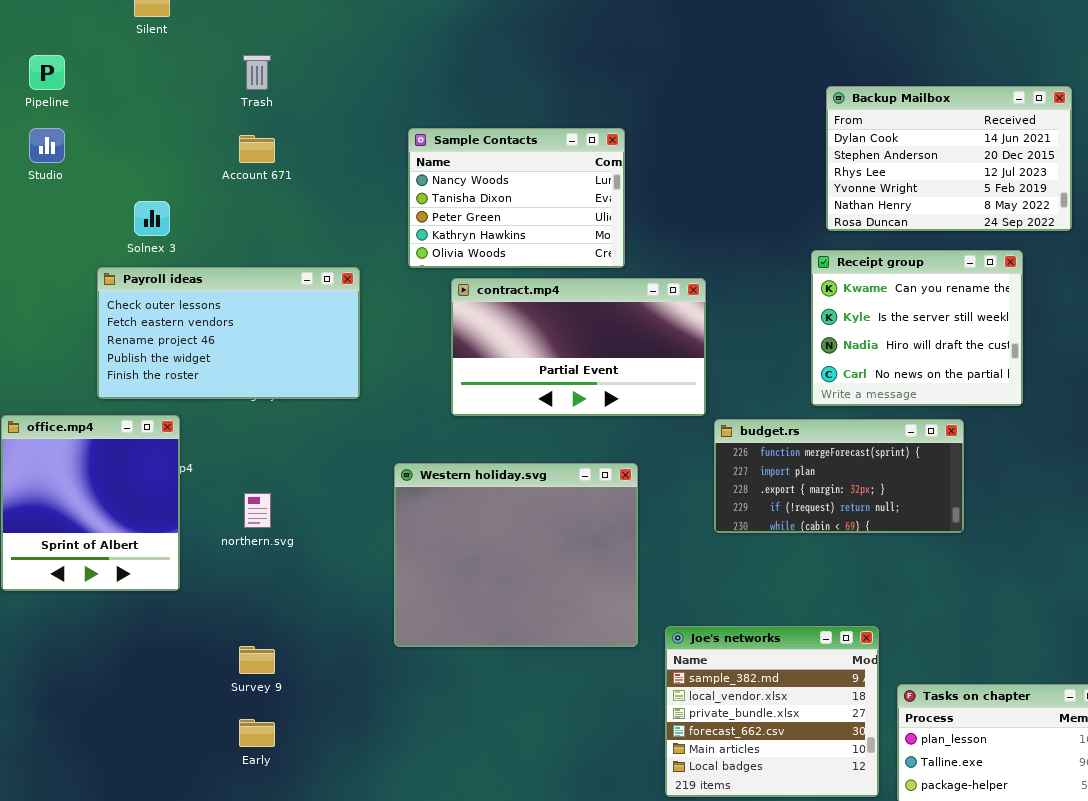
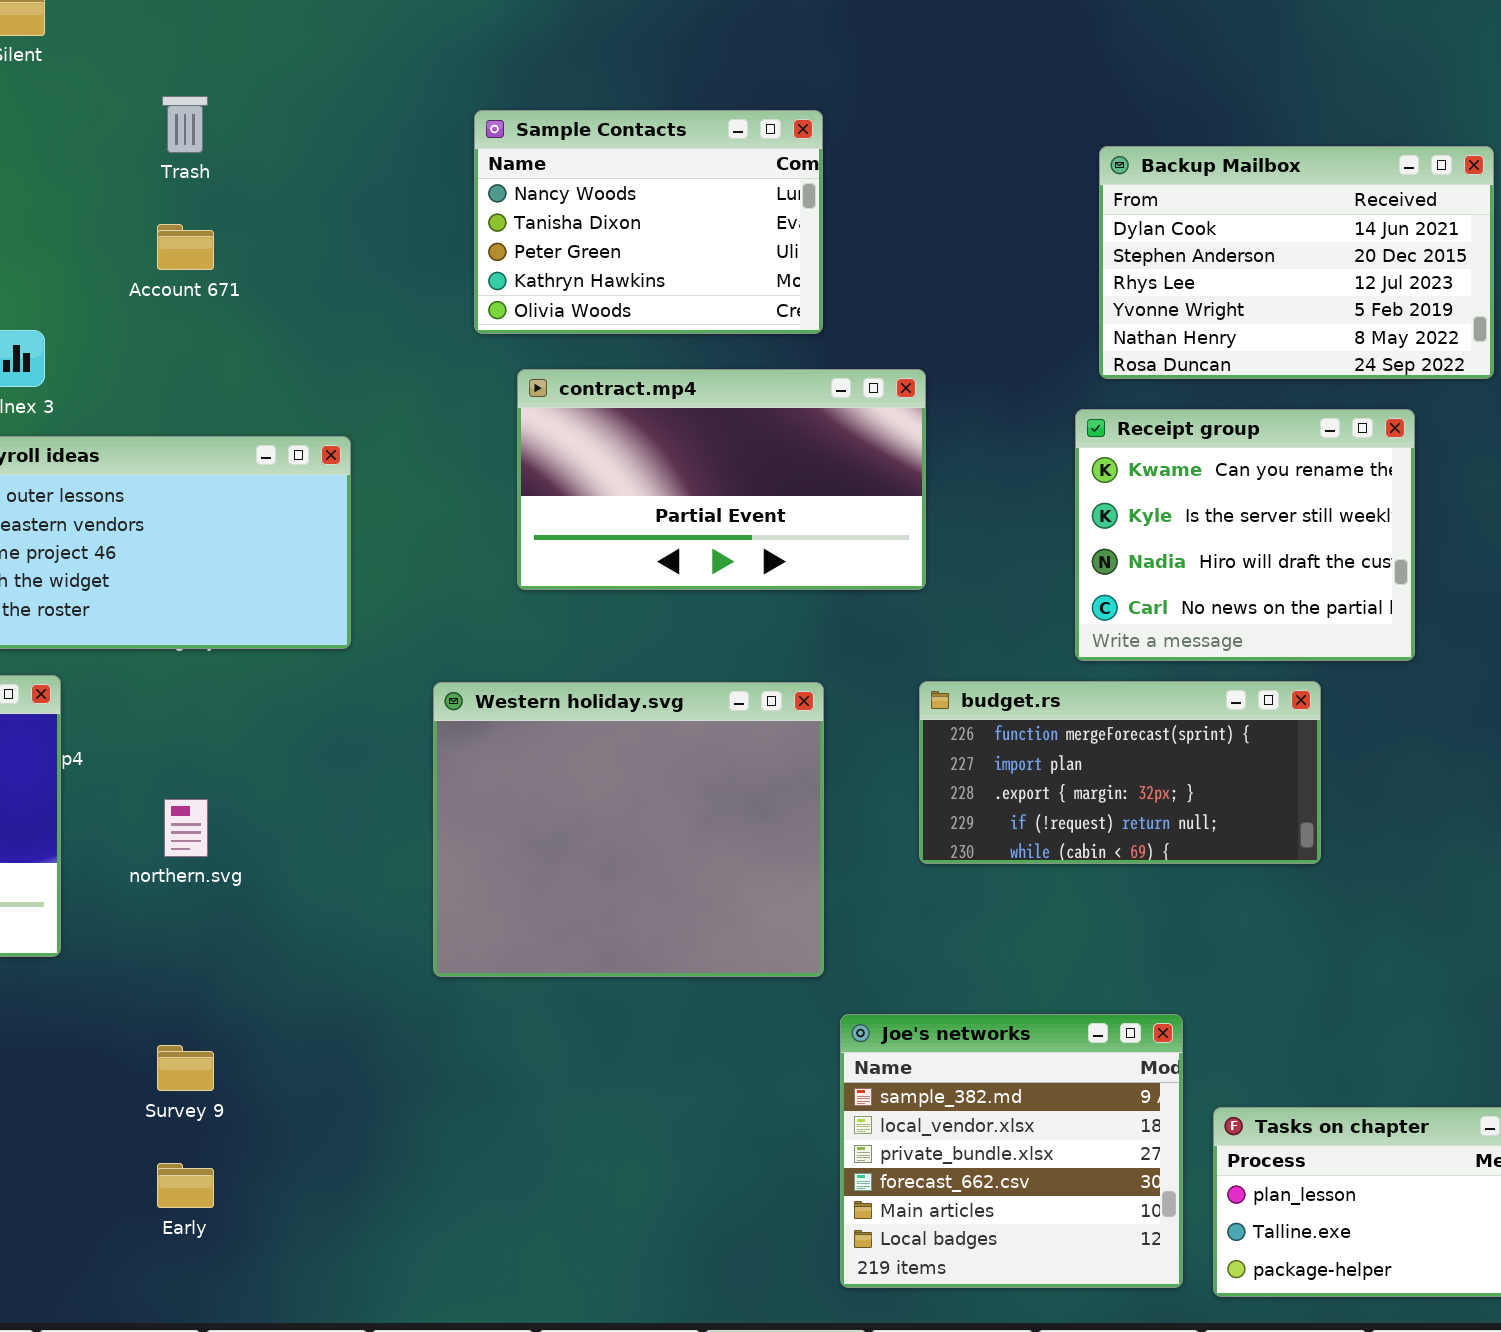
Sample Contacts: [408,128,625,268] -> [474,110,823,334], moved
contract.mp4: [451,278,706,416] -> [517,369,926,590], moved
Western holiday.svg: [394,463,638,647] -> [433,682,824,977], moved

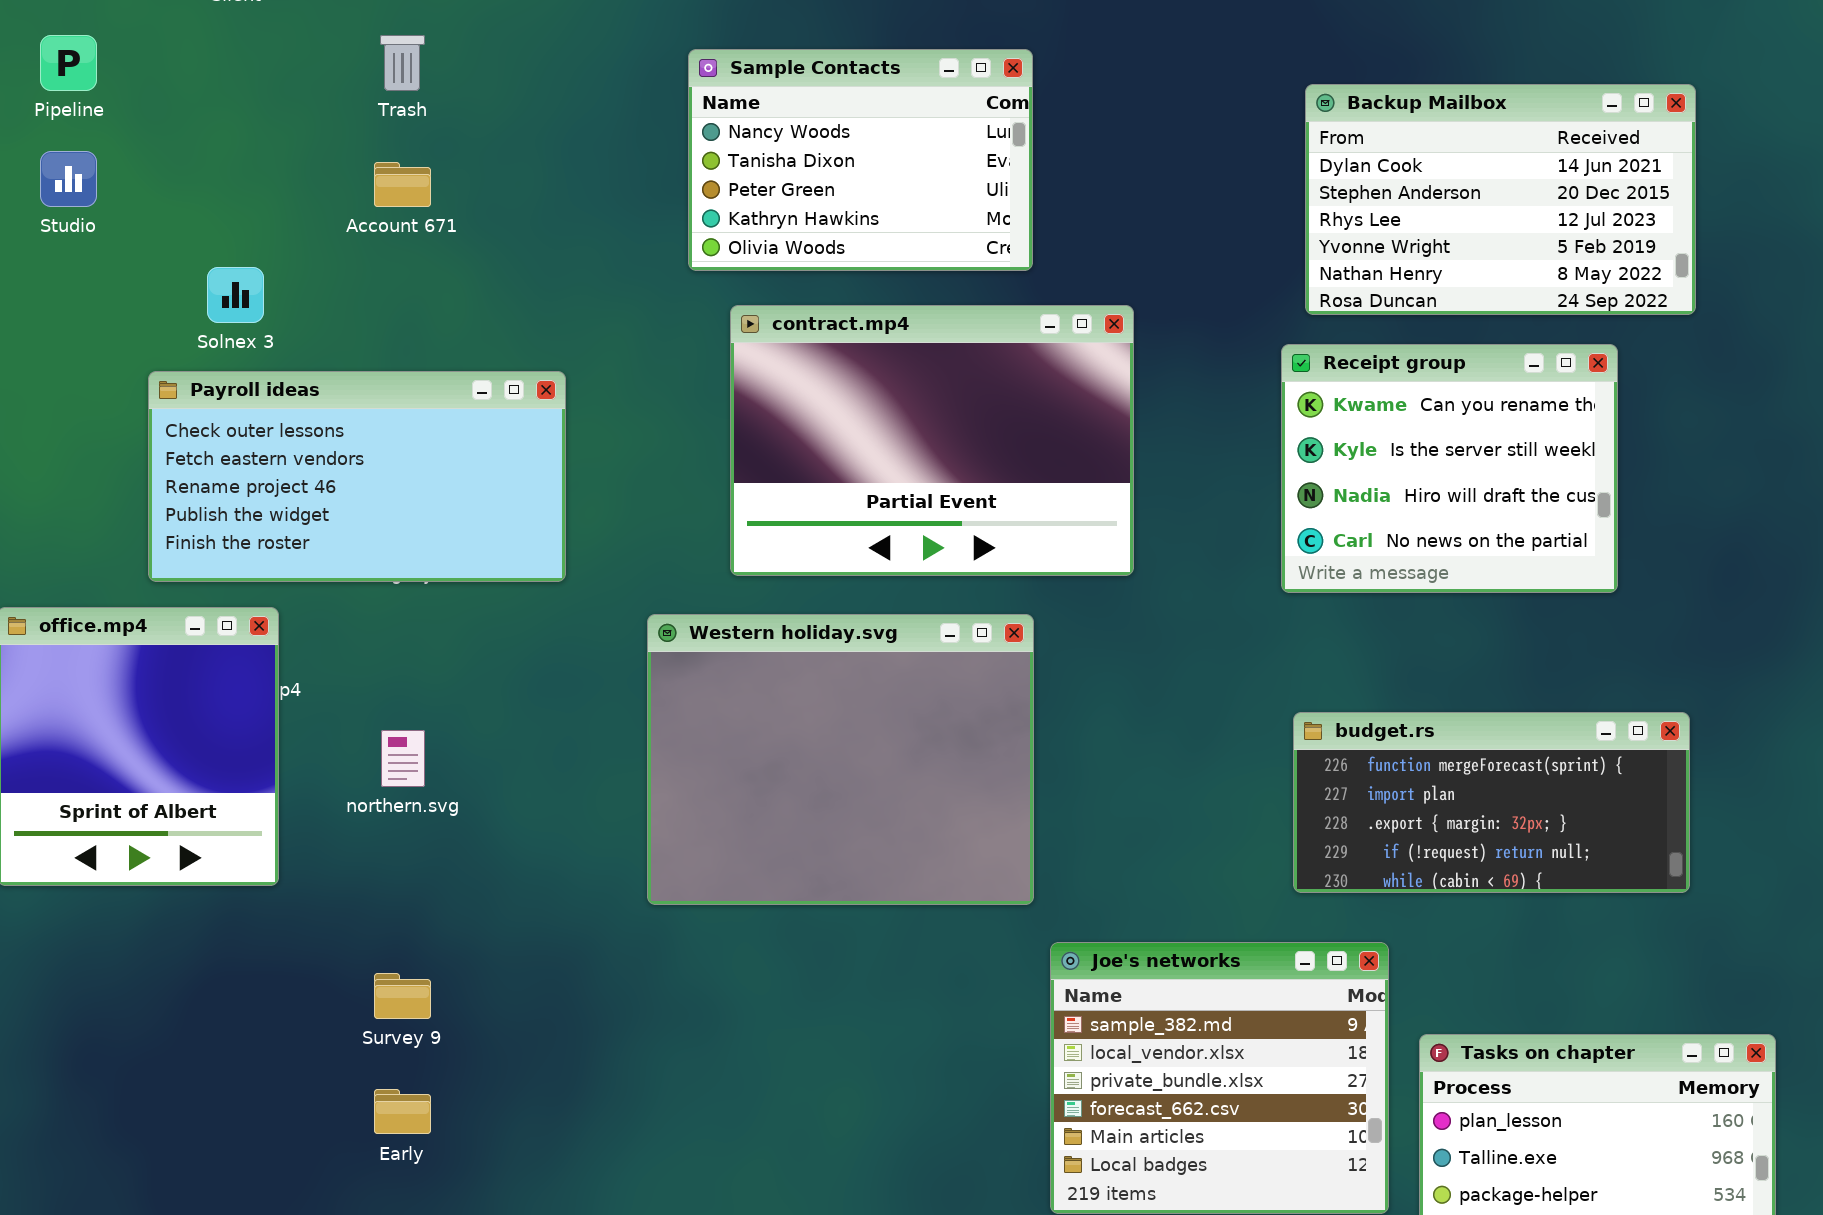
contract.mp4: [517,369,926,590] -> [730,305,1134,576], resized
budget.rs: [919,681,1321,864] -> [1293,712,1690,893], moved

